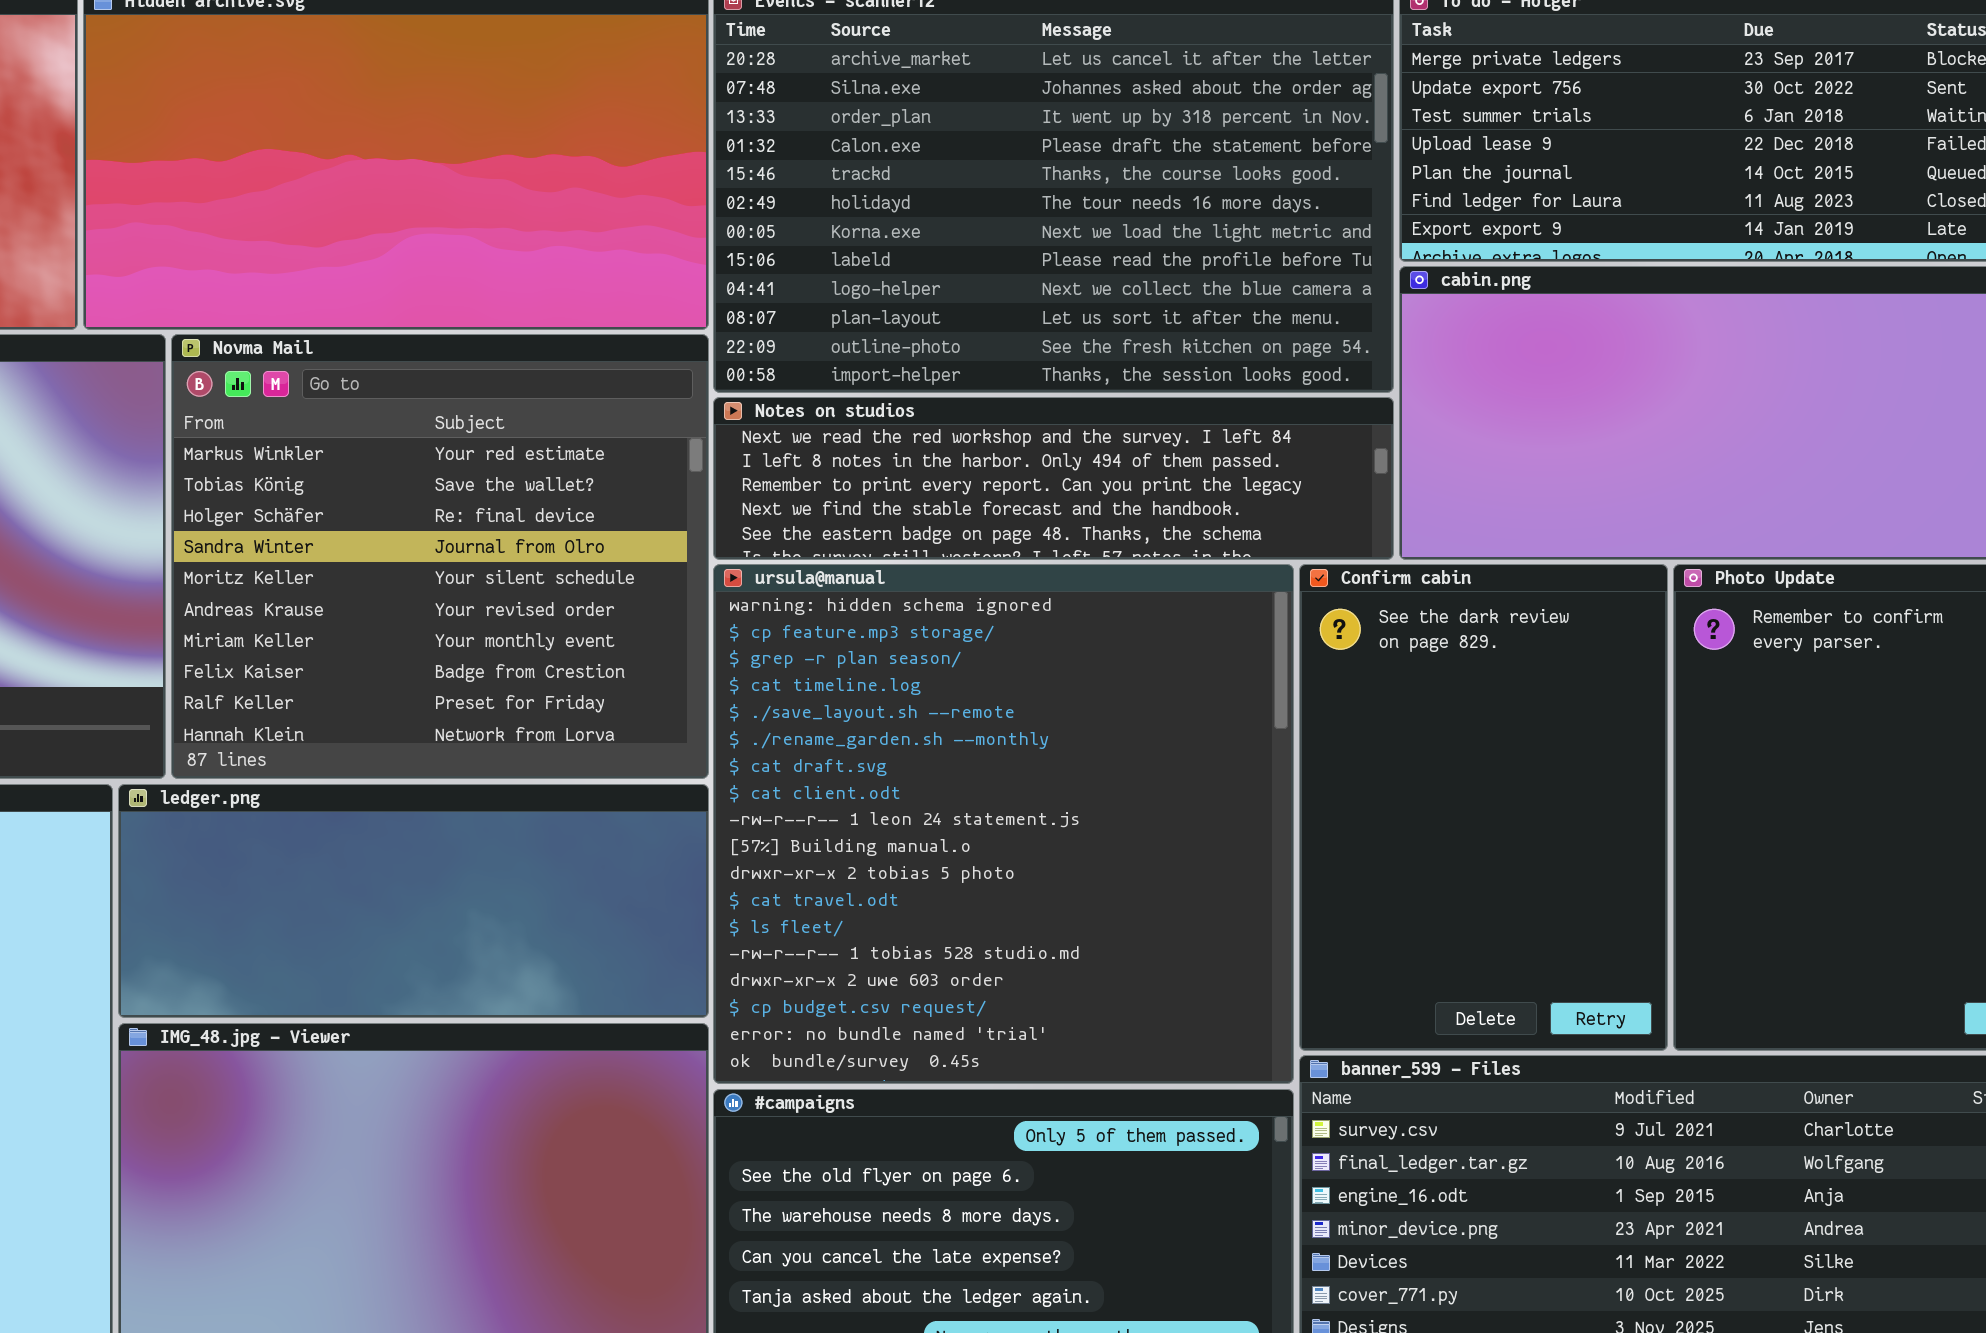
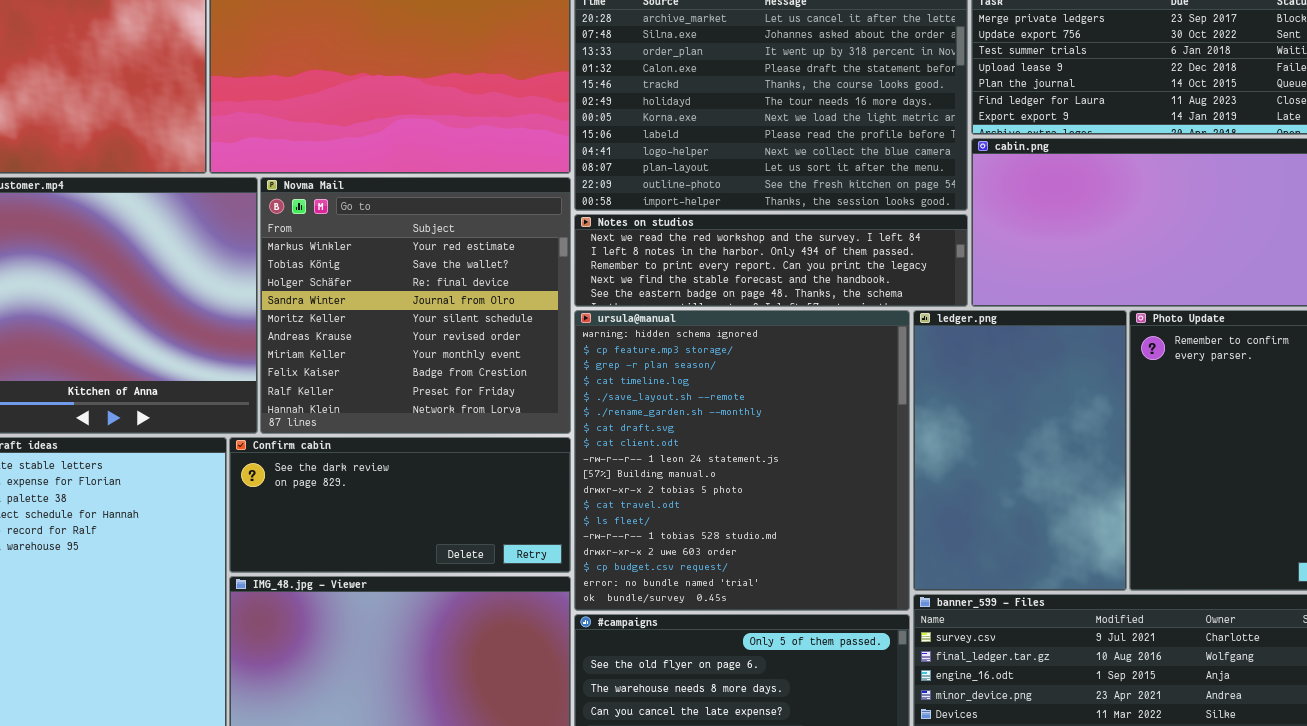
Confirm cabin: [1299,564,1668,1051] -> [229,437,571,573], moved, resized
ledger.png: [118,784,709,1018] -> [913,310,1127,591], moved, resized

